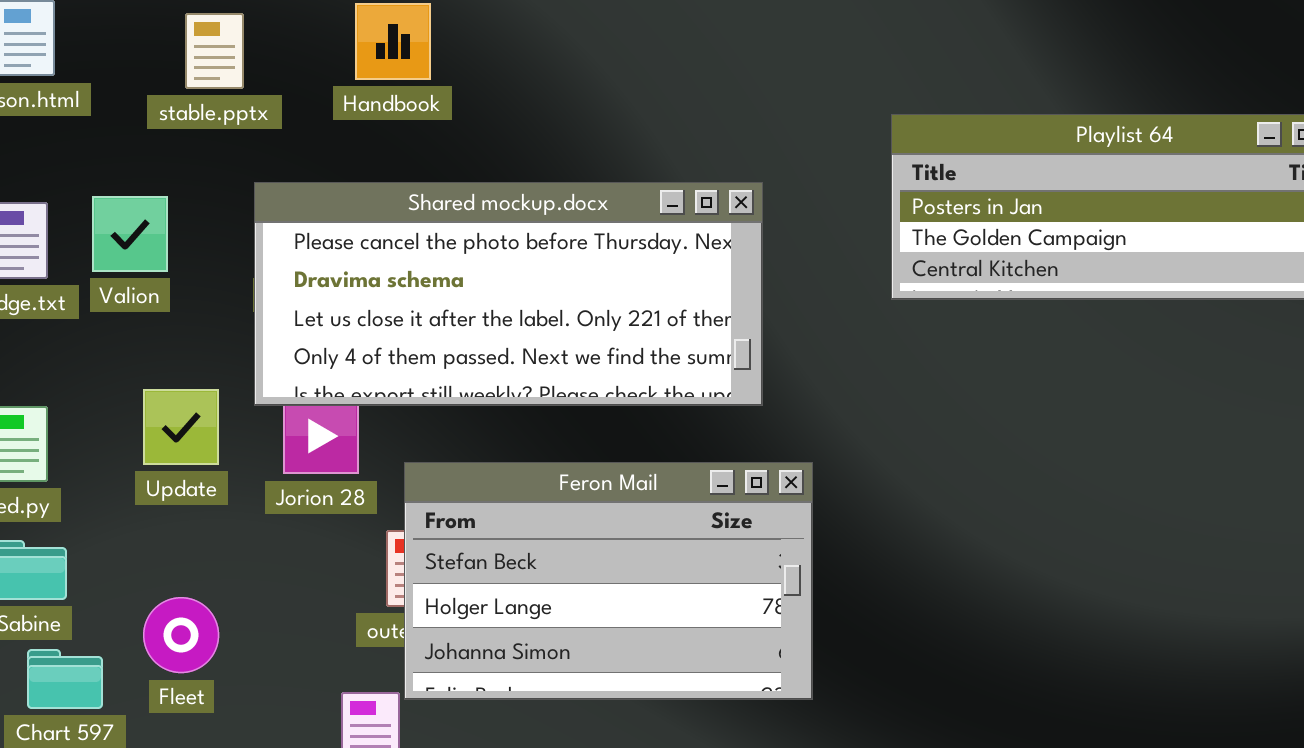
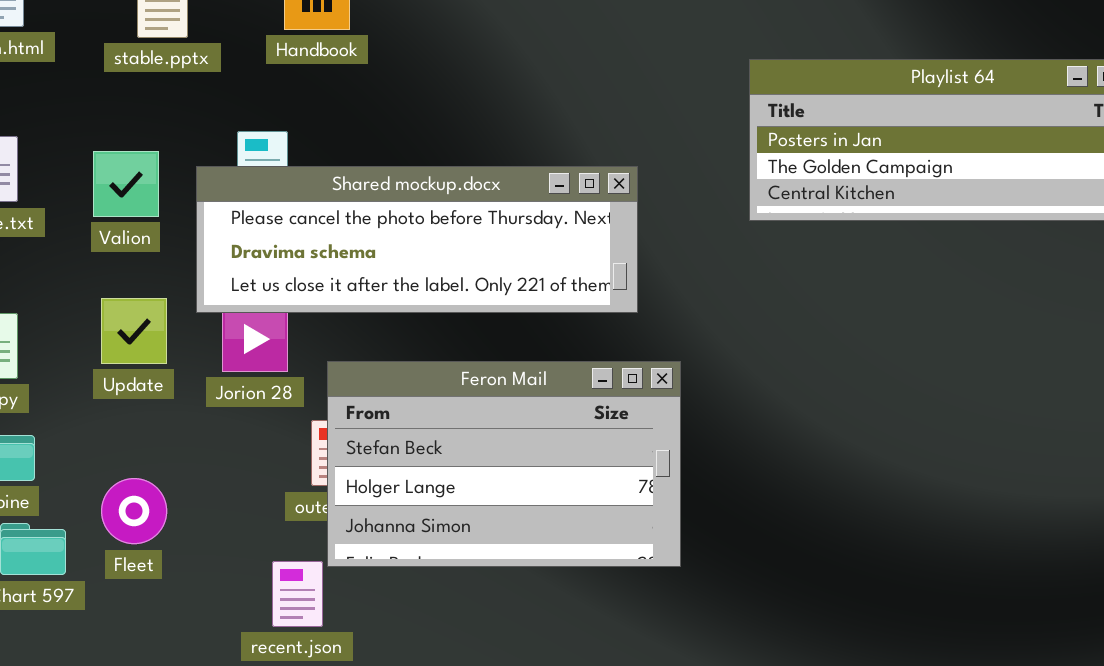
Shared mockup.docx: [254,182,763,406] -> [196,166,638,313], resized
Valion: [92,196,168,272] -> [93,151,159,217], moved

